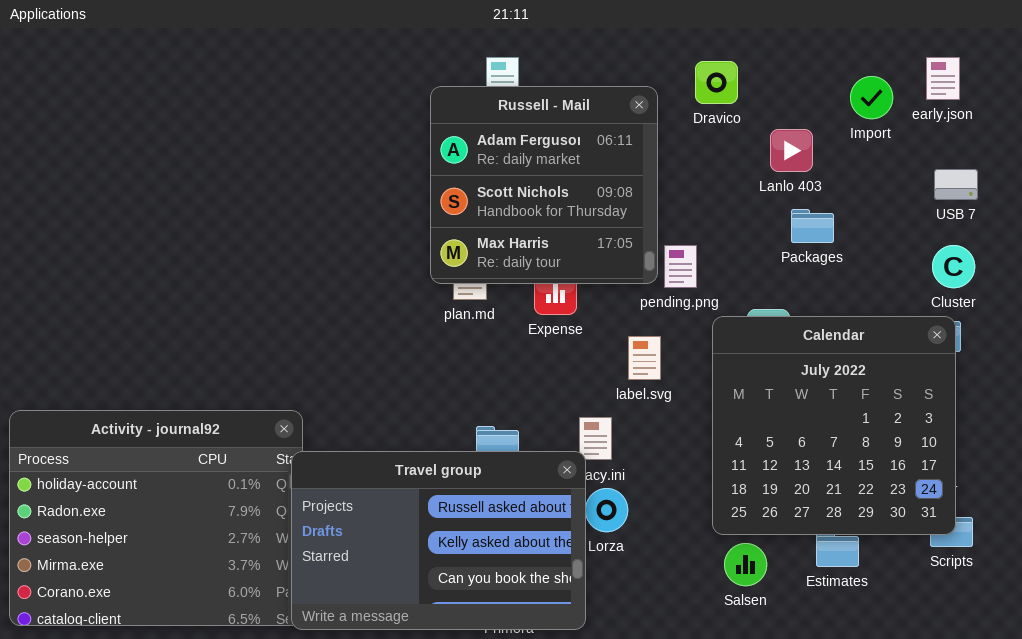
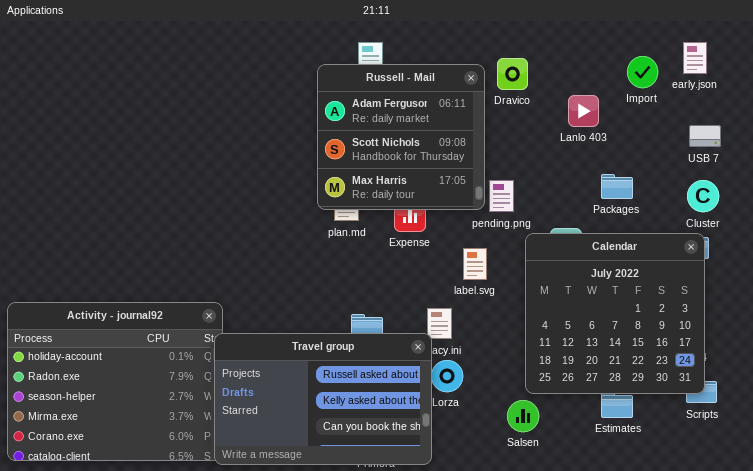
Dravico: [695,61,738,104] -> [497,58,528,90], moved
Packages: [791,209,834,243] -> [601,174,633,199], moved
Salsen: [724,543,767,586] -> [507,400,539,432], moved

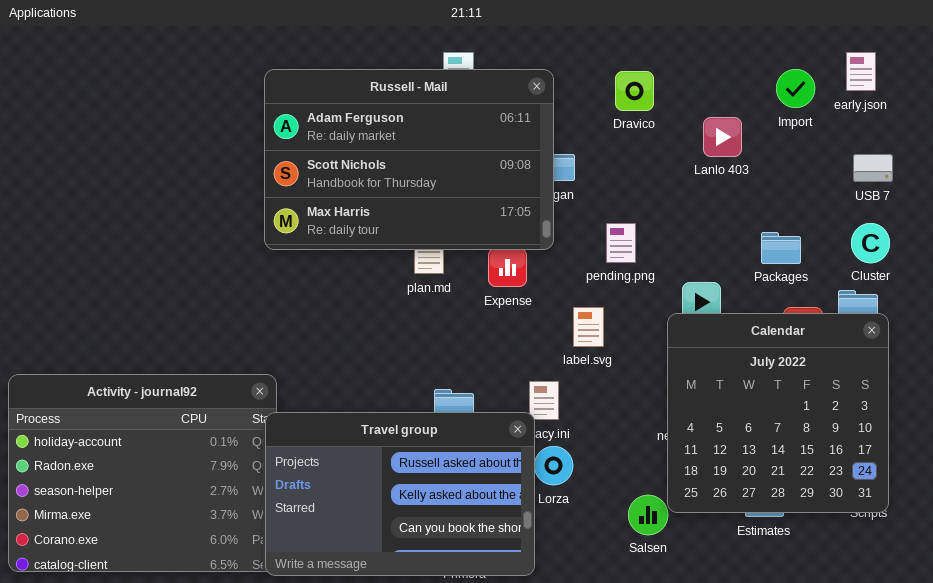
Russell - Mail: [317,64,485,210] -> [264,69,554,250], moved, resized
Packages: [601,174,633,199] -> [761,232,801,264], moved
Calendar: [525,233,705,394] -> [667,313,889,513], moved

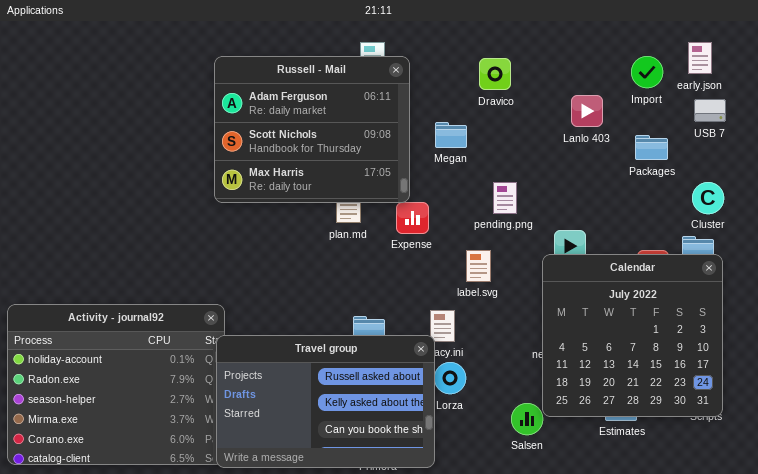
Russell - Mail: [264,69,554,250] -> [214,56,410,203], resized
Dravico: [615,71,654,111] -> [479,58,511,90], moved
USB 7: [853,154,893,182] -> [694,99,726,122], moved
Packages: [761,232,801,264] -> [635,135,668,160], moved

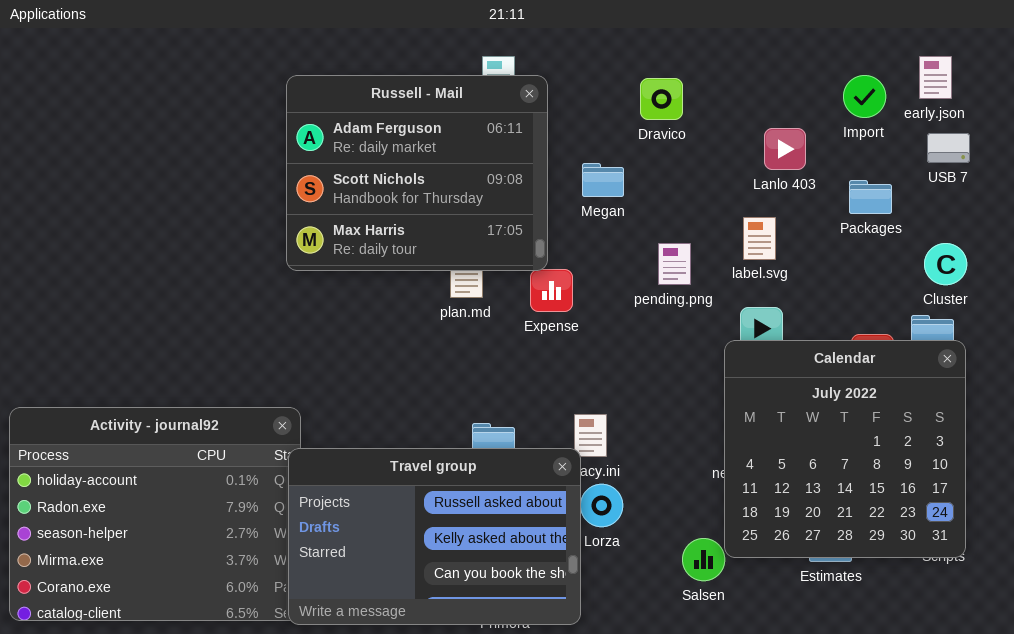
label.svg: [466,250,491,282] -> [743,217,776,260], moved

